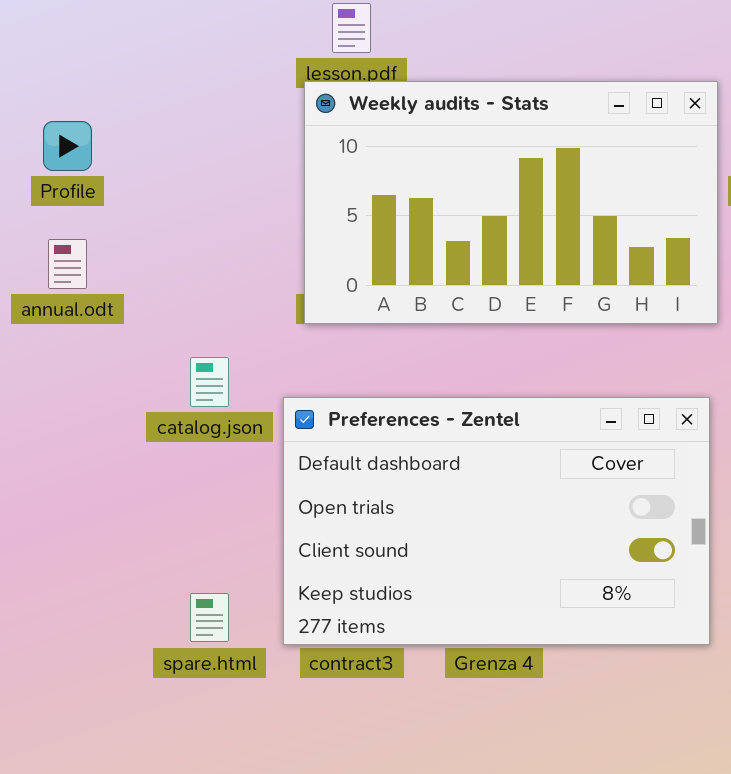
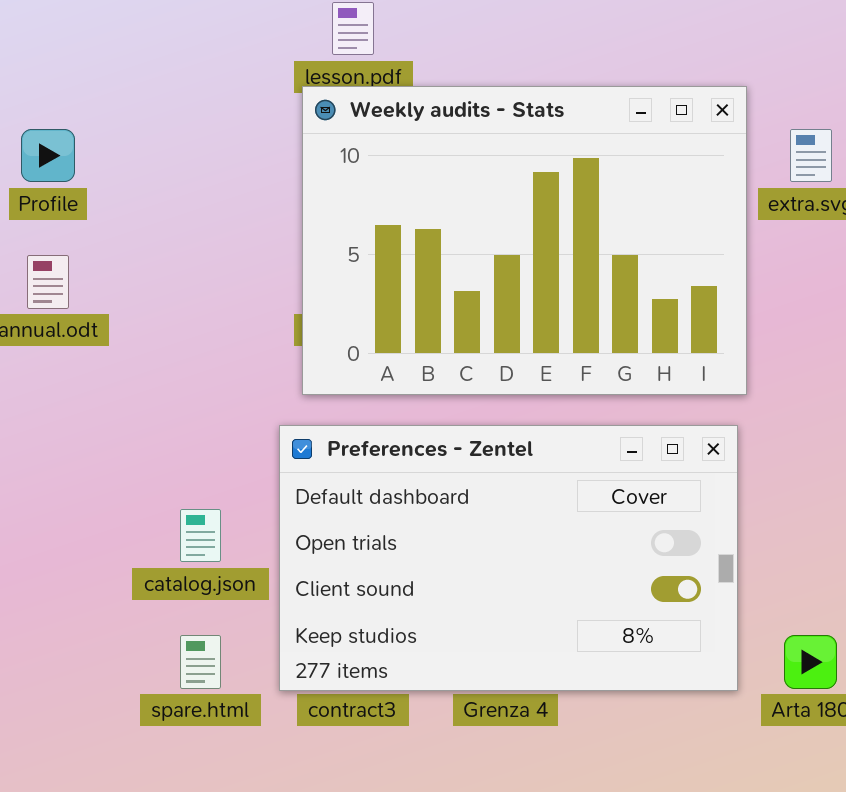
Weekly audits - Stats: [304,81,718,324] -> [302,86,747,395], resized
catalog.json: [190,357,229,407] -> [180,509,221,562], moved

